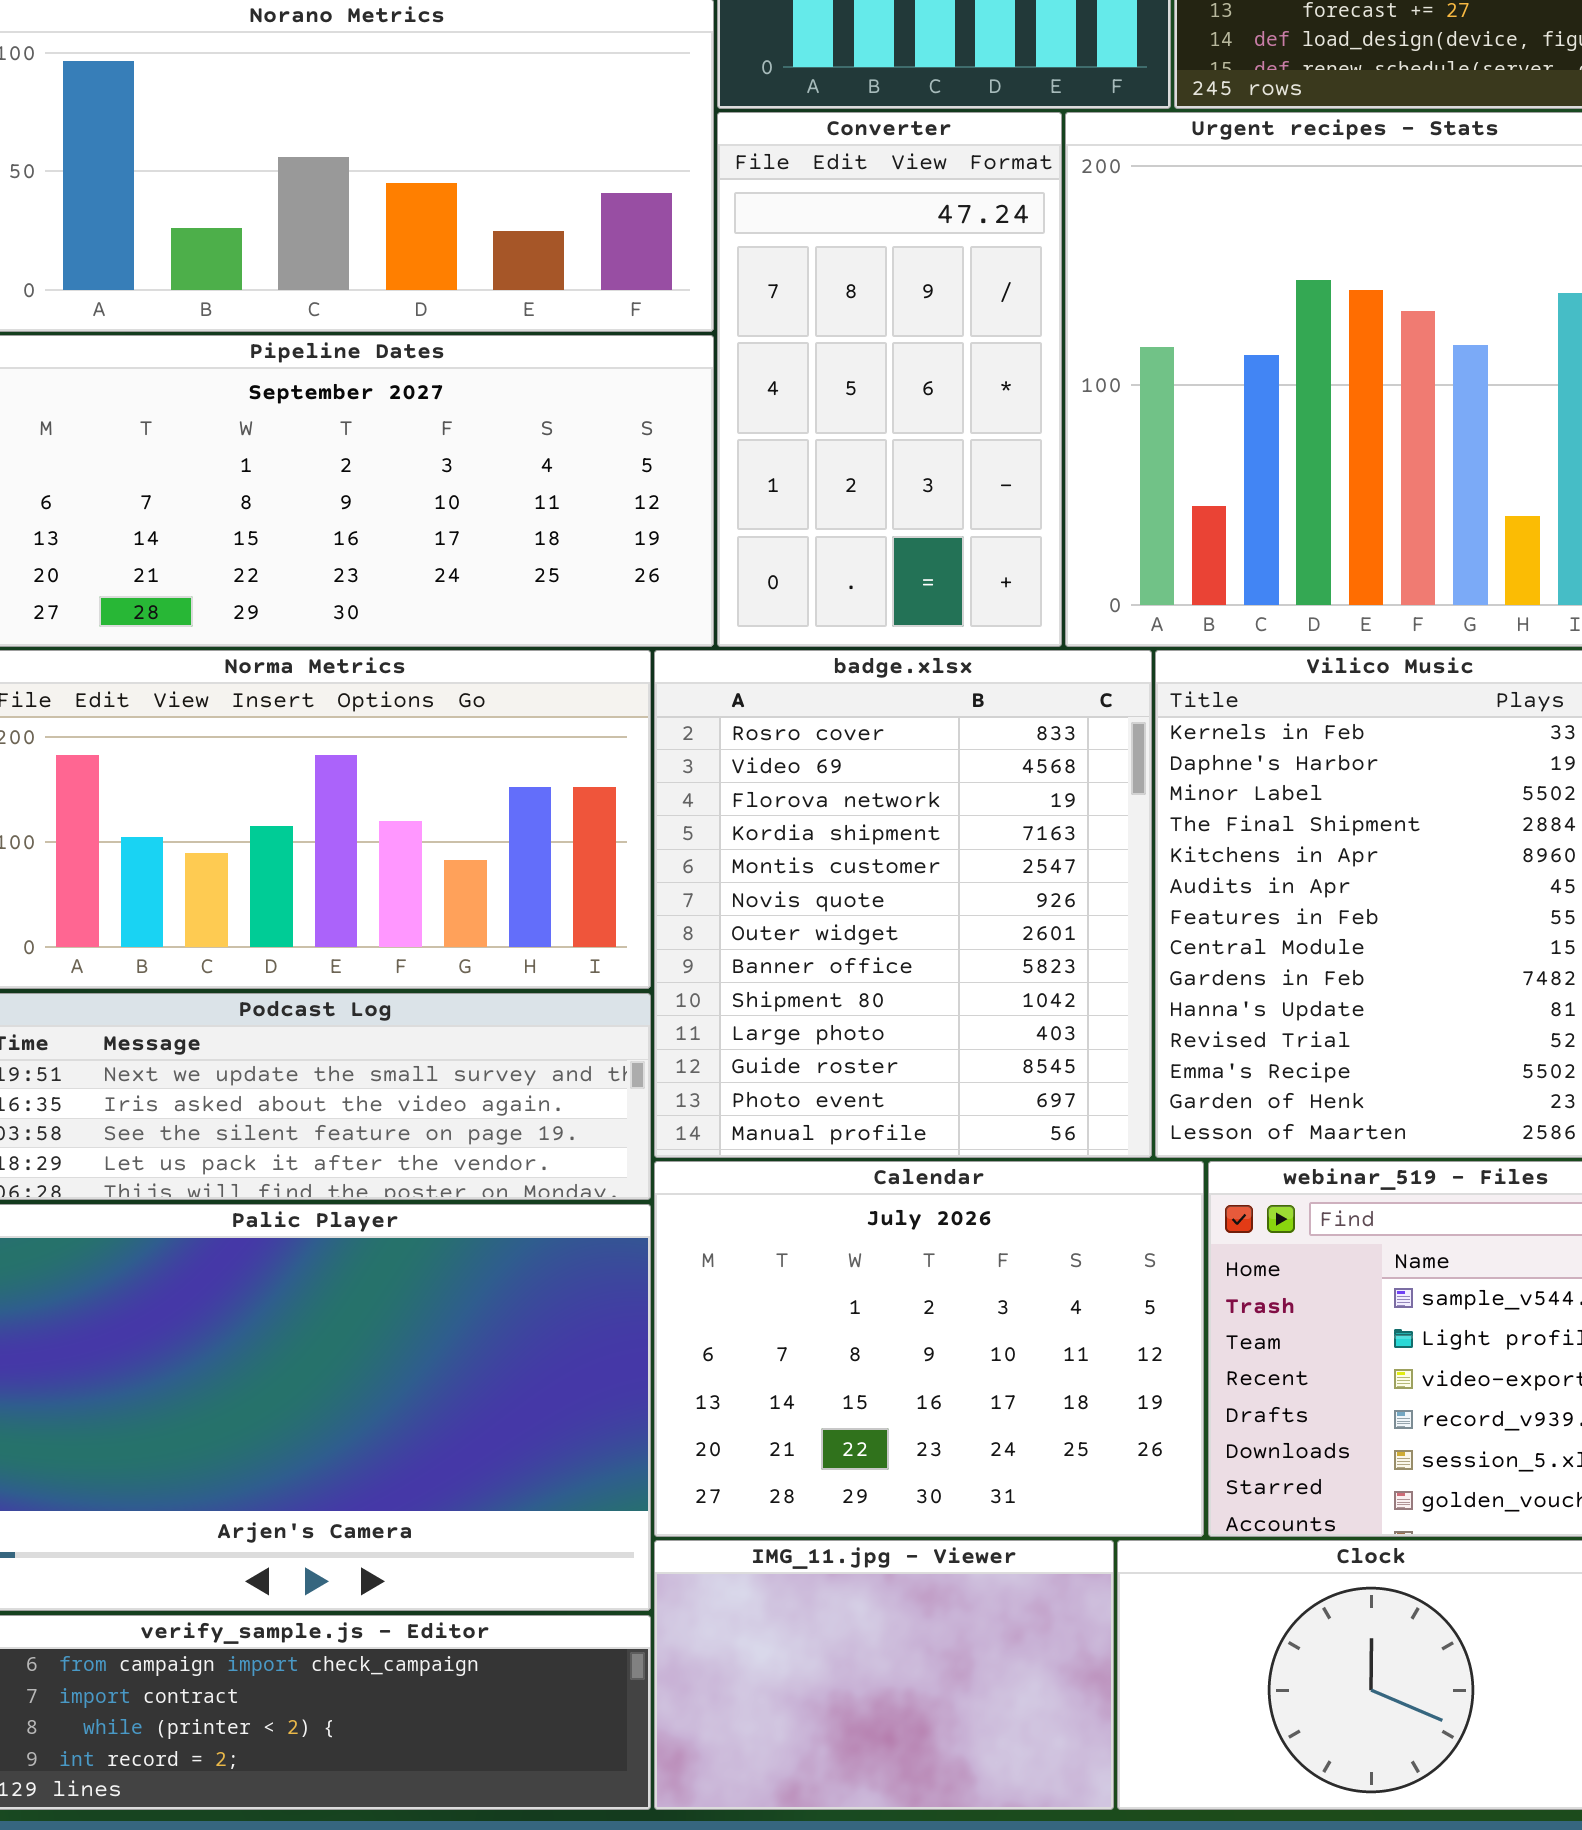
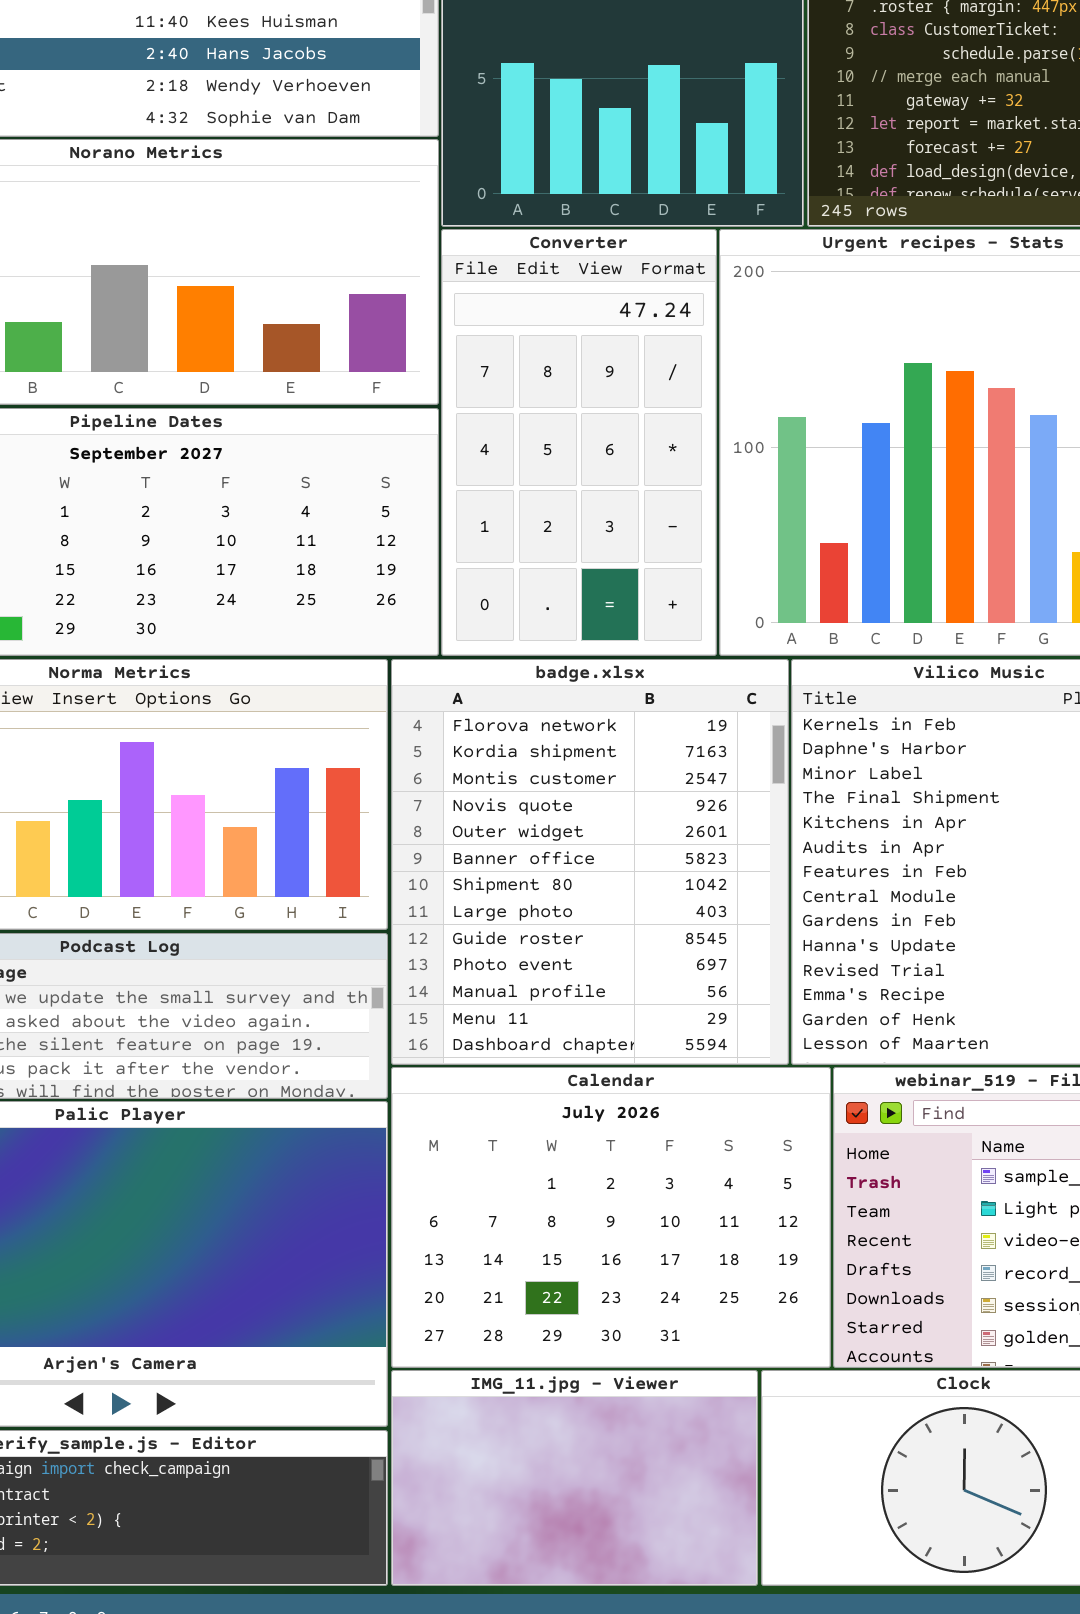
badge.xlsx: [654,650,1152,1158] -> [391,659,789,1065], scrolled down 2 rows

